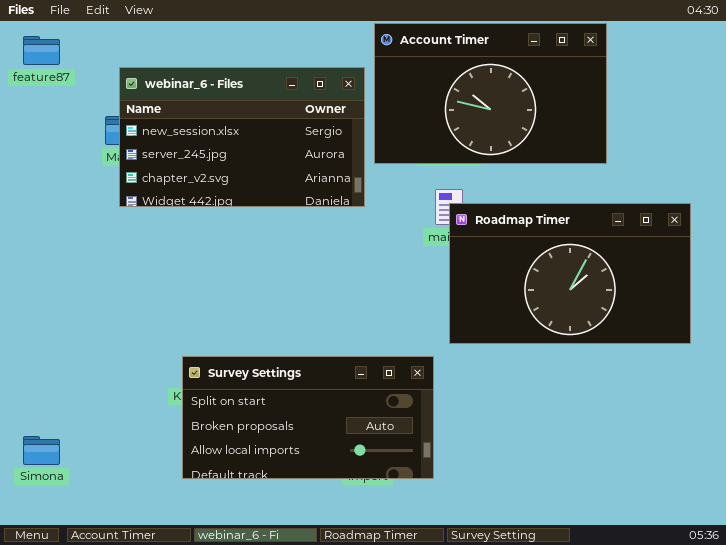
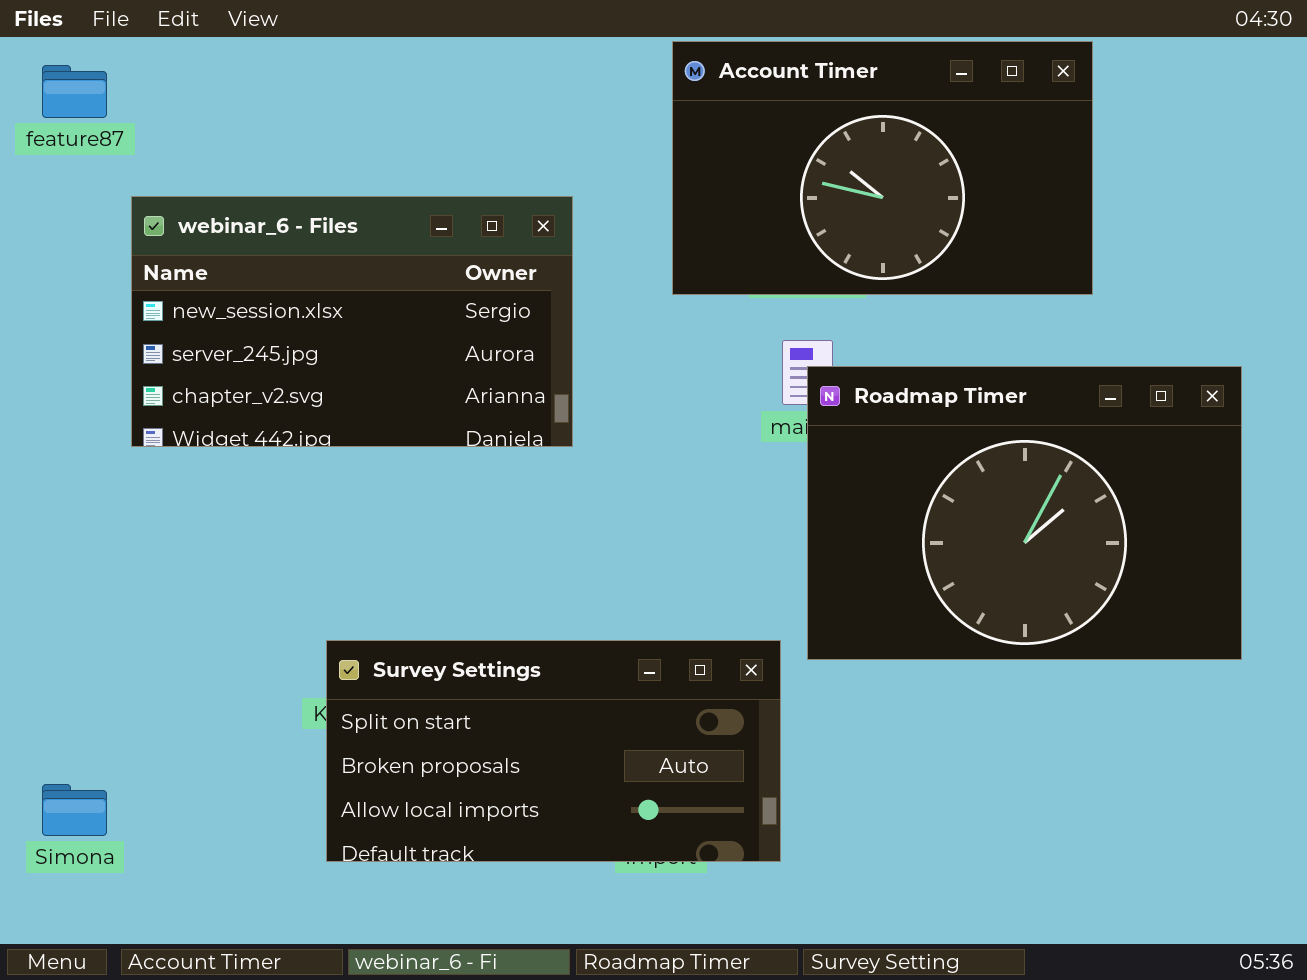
webinar_6 - Files: [119,67,365,207] -> [131,196,573,447], moved
Roadmap Timer: [449,203,691,344] -> [807,366,1242,660], resized

